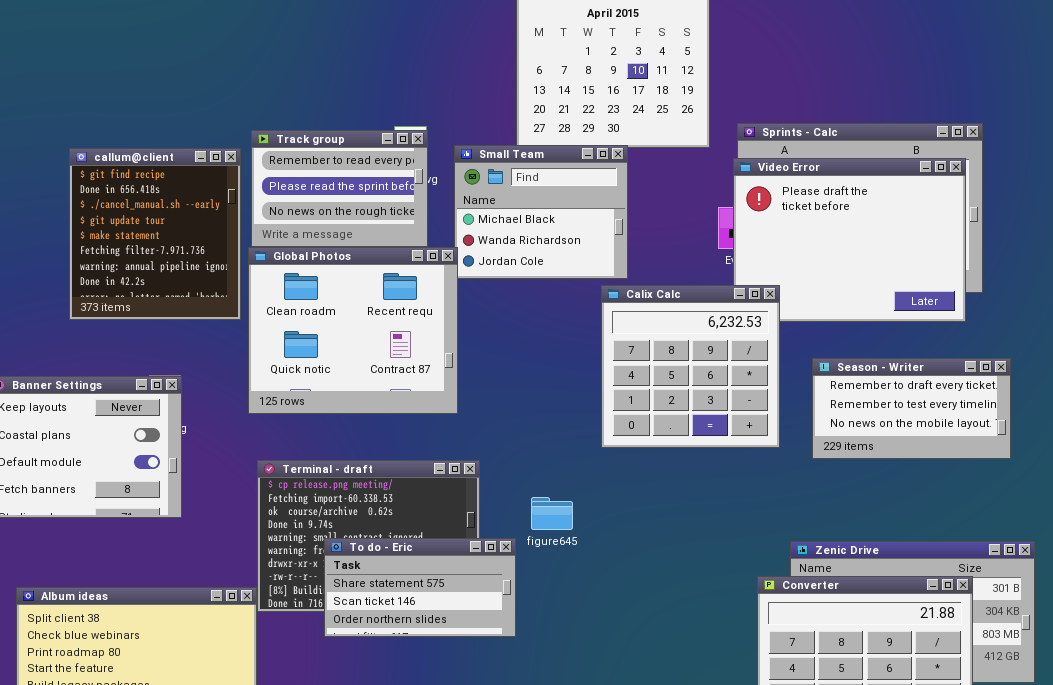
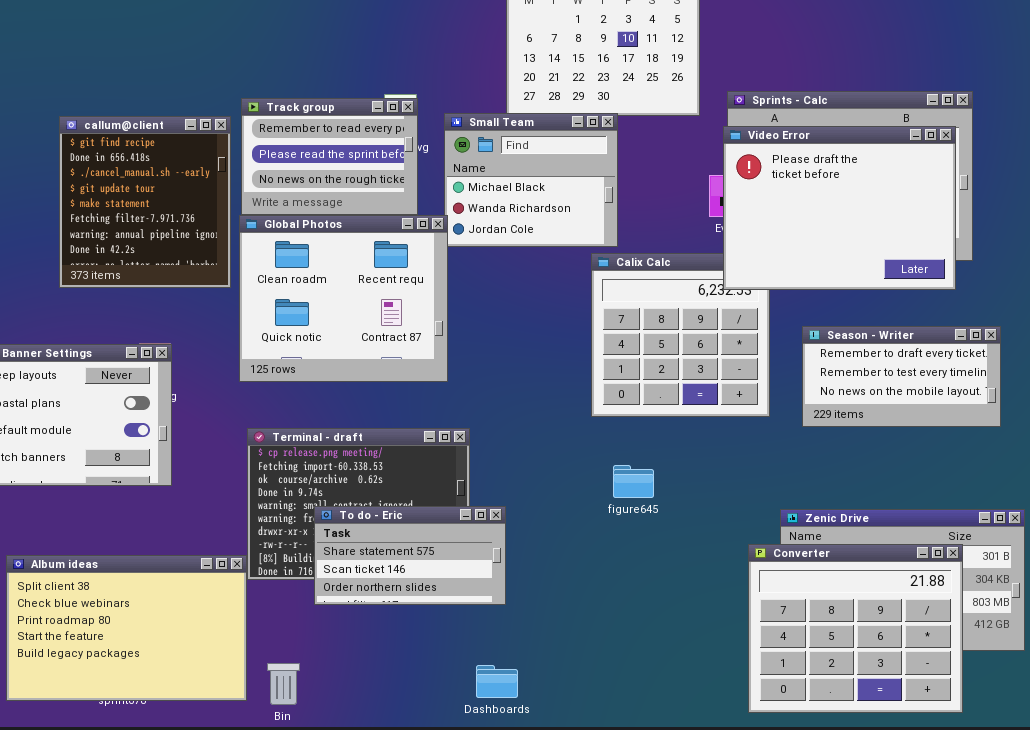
Video Error: [733,158,966,322] -> [723,126,956,290], raised
figure645: [531,497,573,530] -> [613,465,654,498], moved

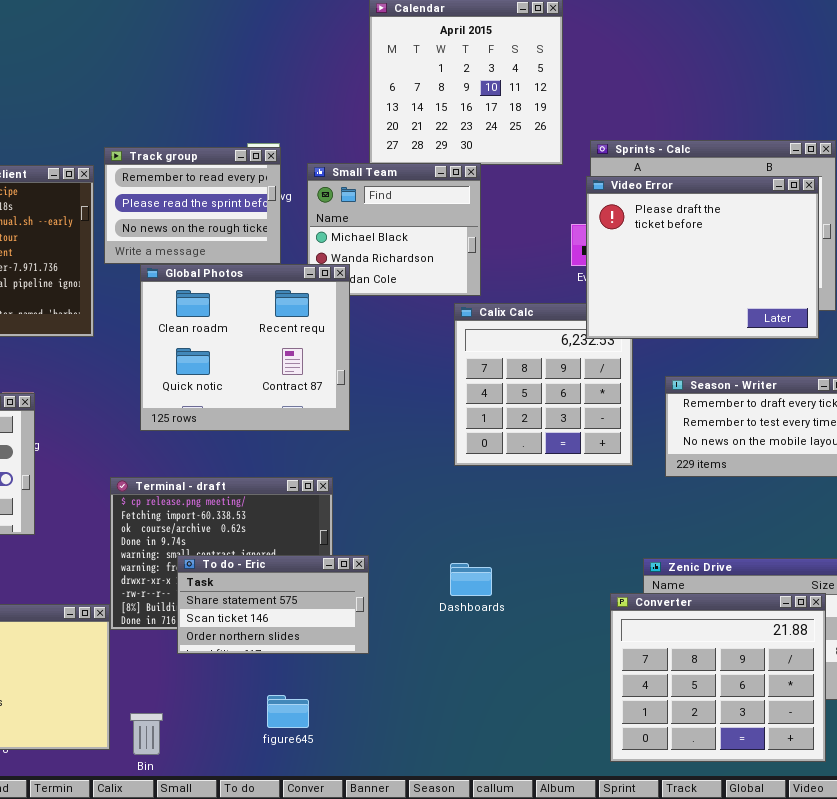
Global Photos: [239,215,448,382] -> [140,264,350,431], moved
figure645: [613,465,654,498] -> [267,695,309,728], moved
Dashboards: [476,665,518,698] -> [450,563,492,596], moved

